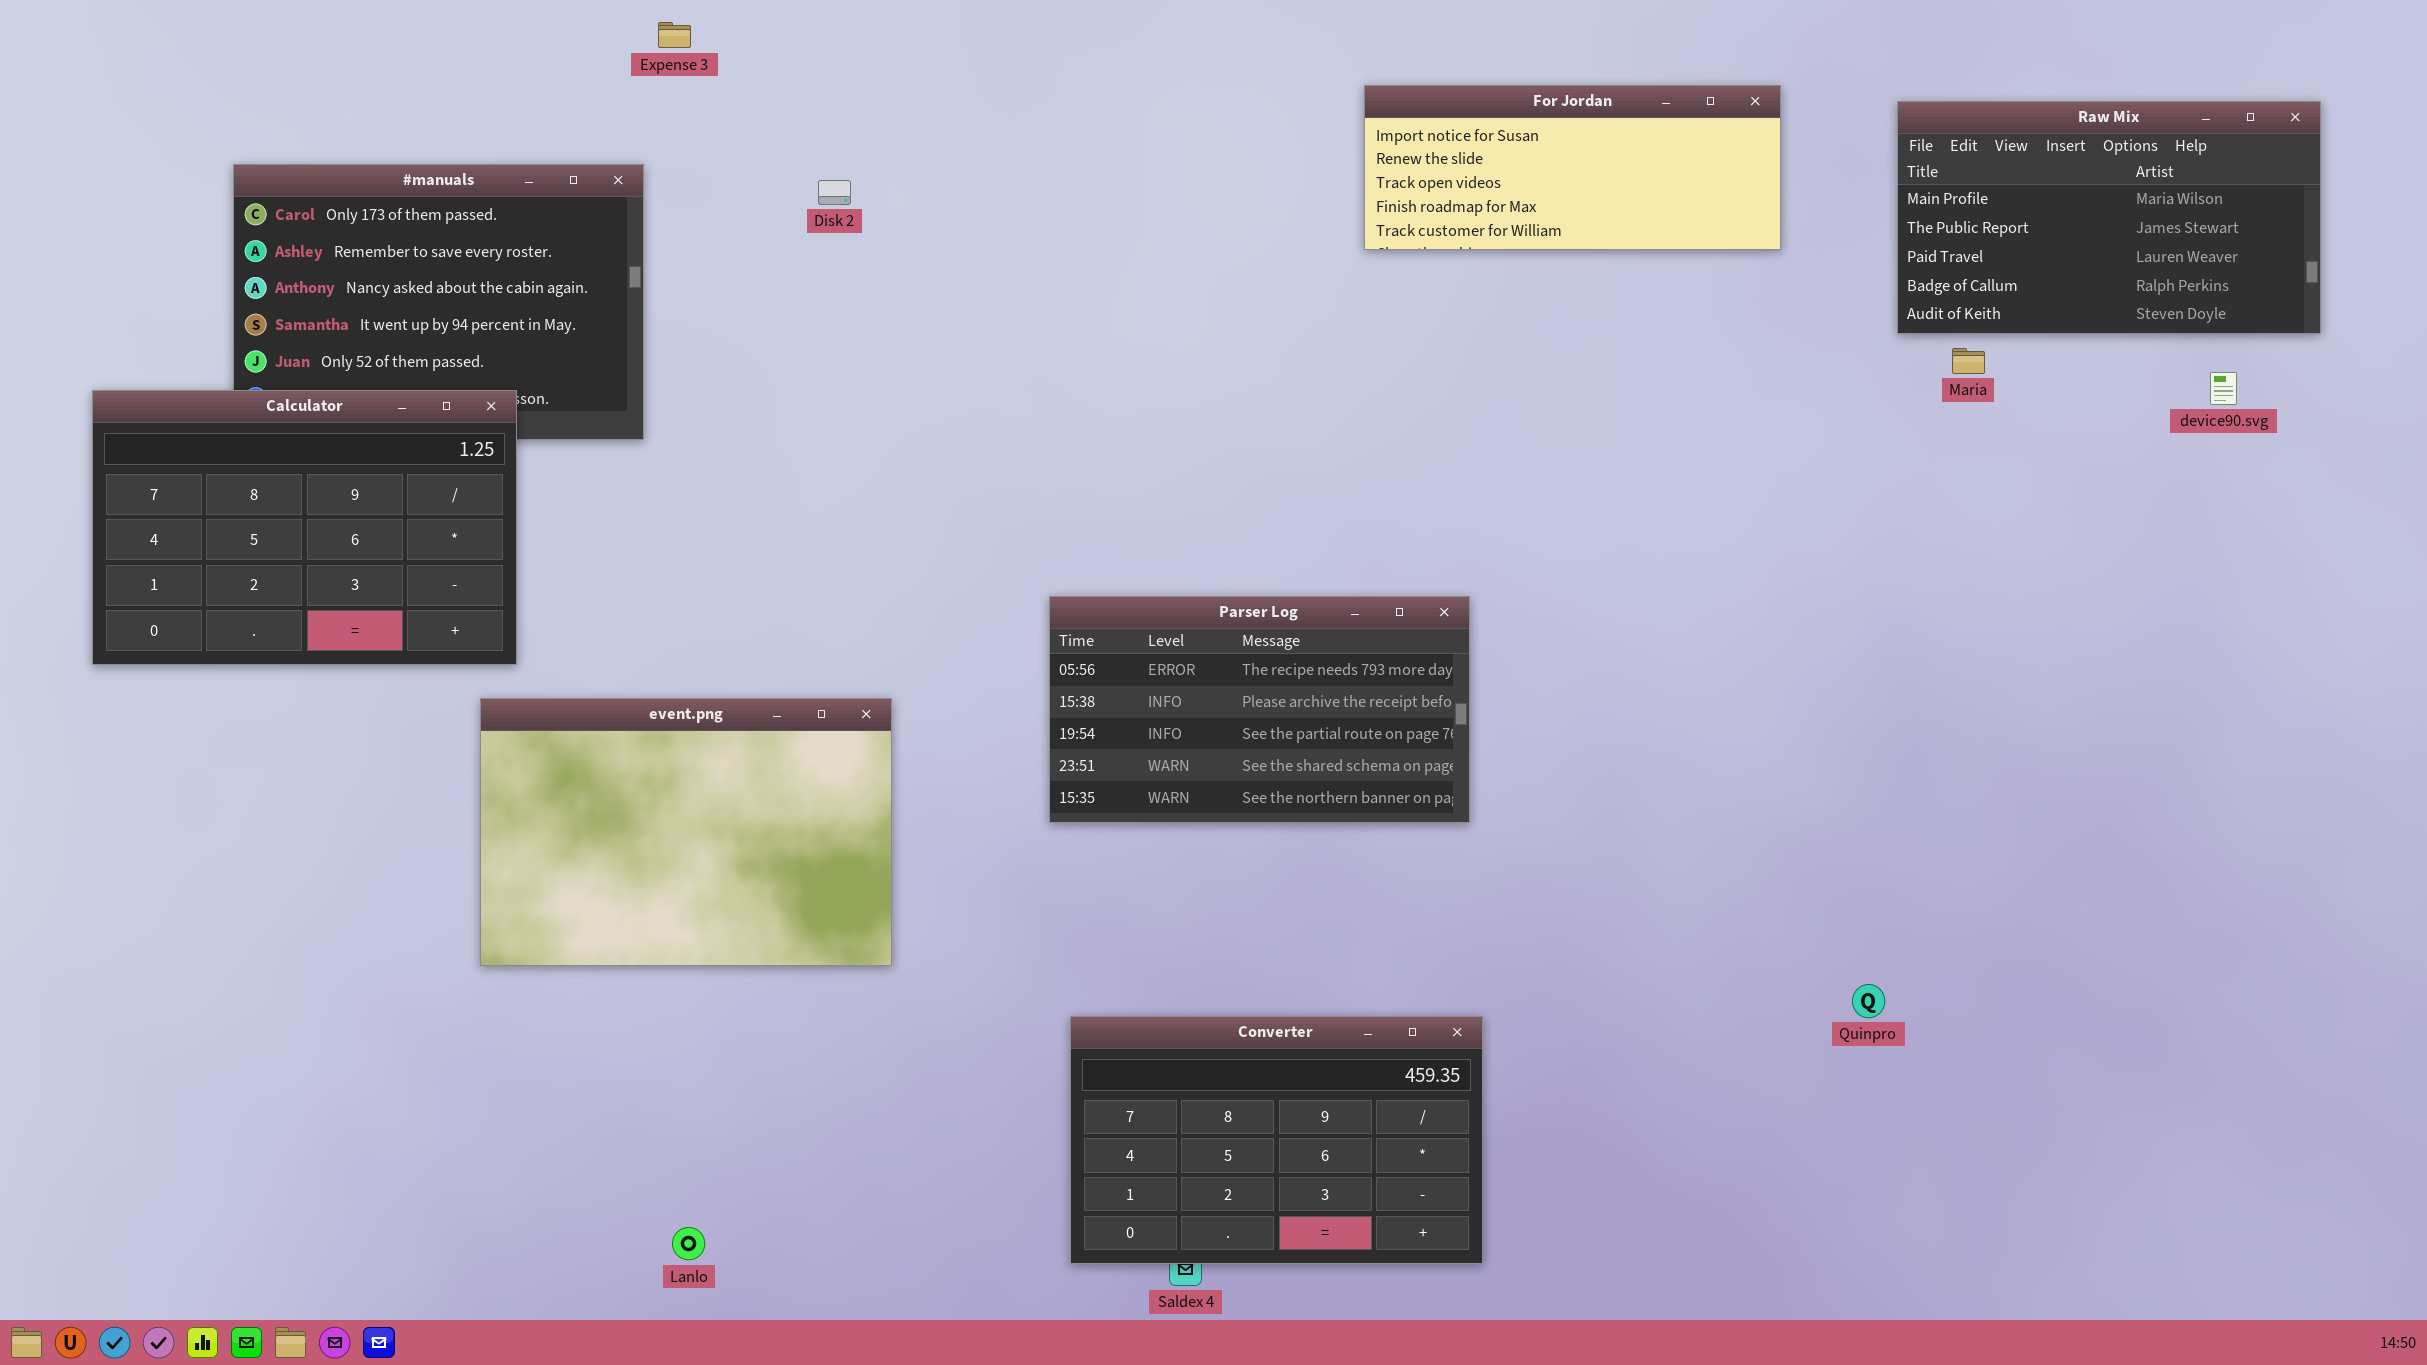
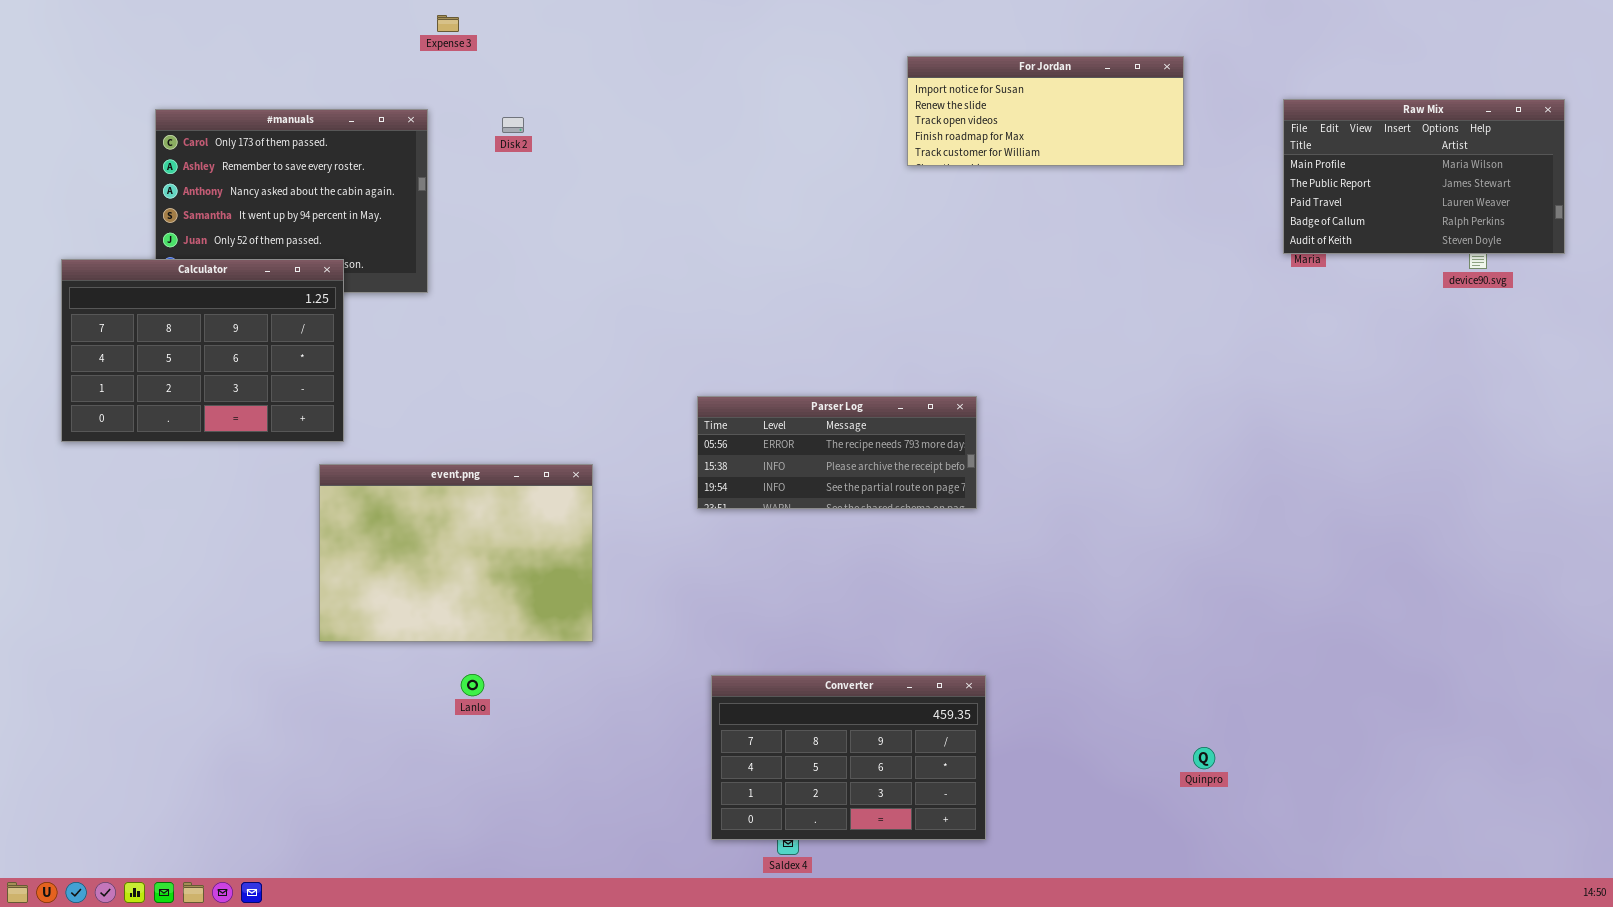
Raw Mix: [1897,101,2321,334] -> [1283,99,1565,254], moved
Disk 2: [818,180,851,205] -> [502,117,524,133], moved
Parser Log: [1049,596,1470,823] -> [697,396,977,509], resized
Quinpro: [1852,984,1885,1018] -> [1193,747,1215,769], moved
Lanlo: [672,1227,705,1260] -> [461,674,484,696], moved

